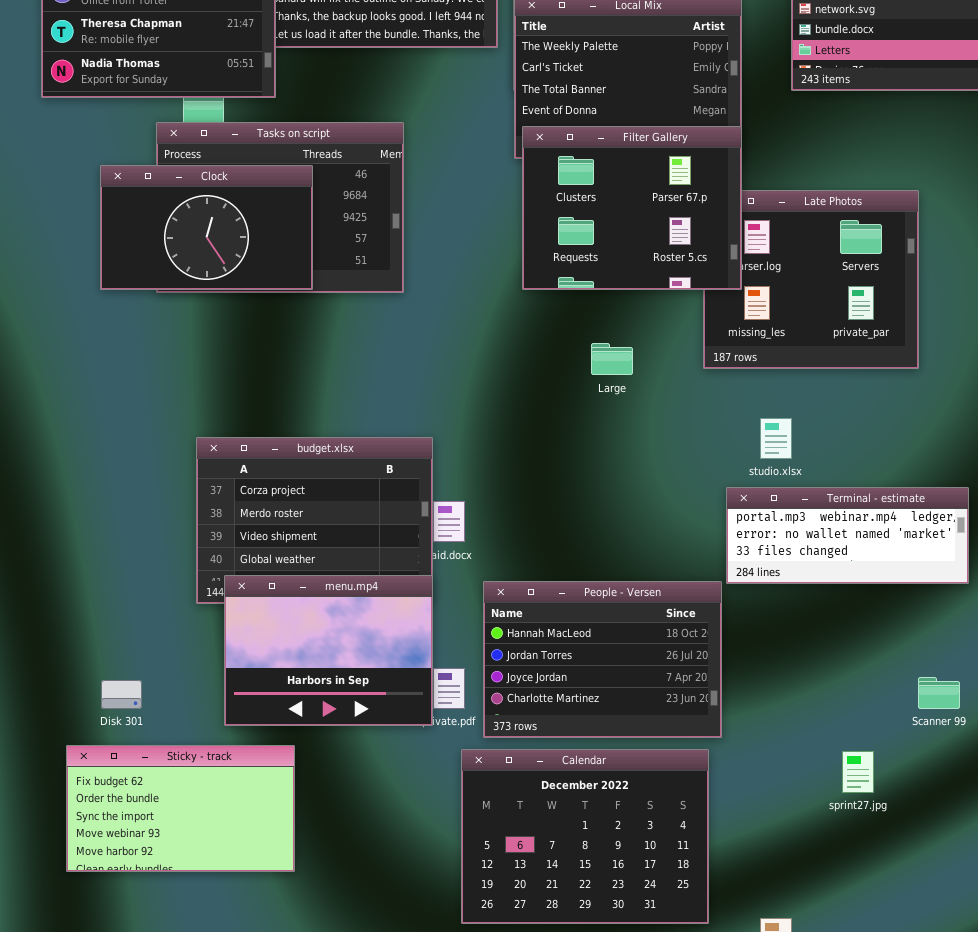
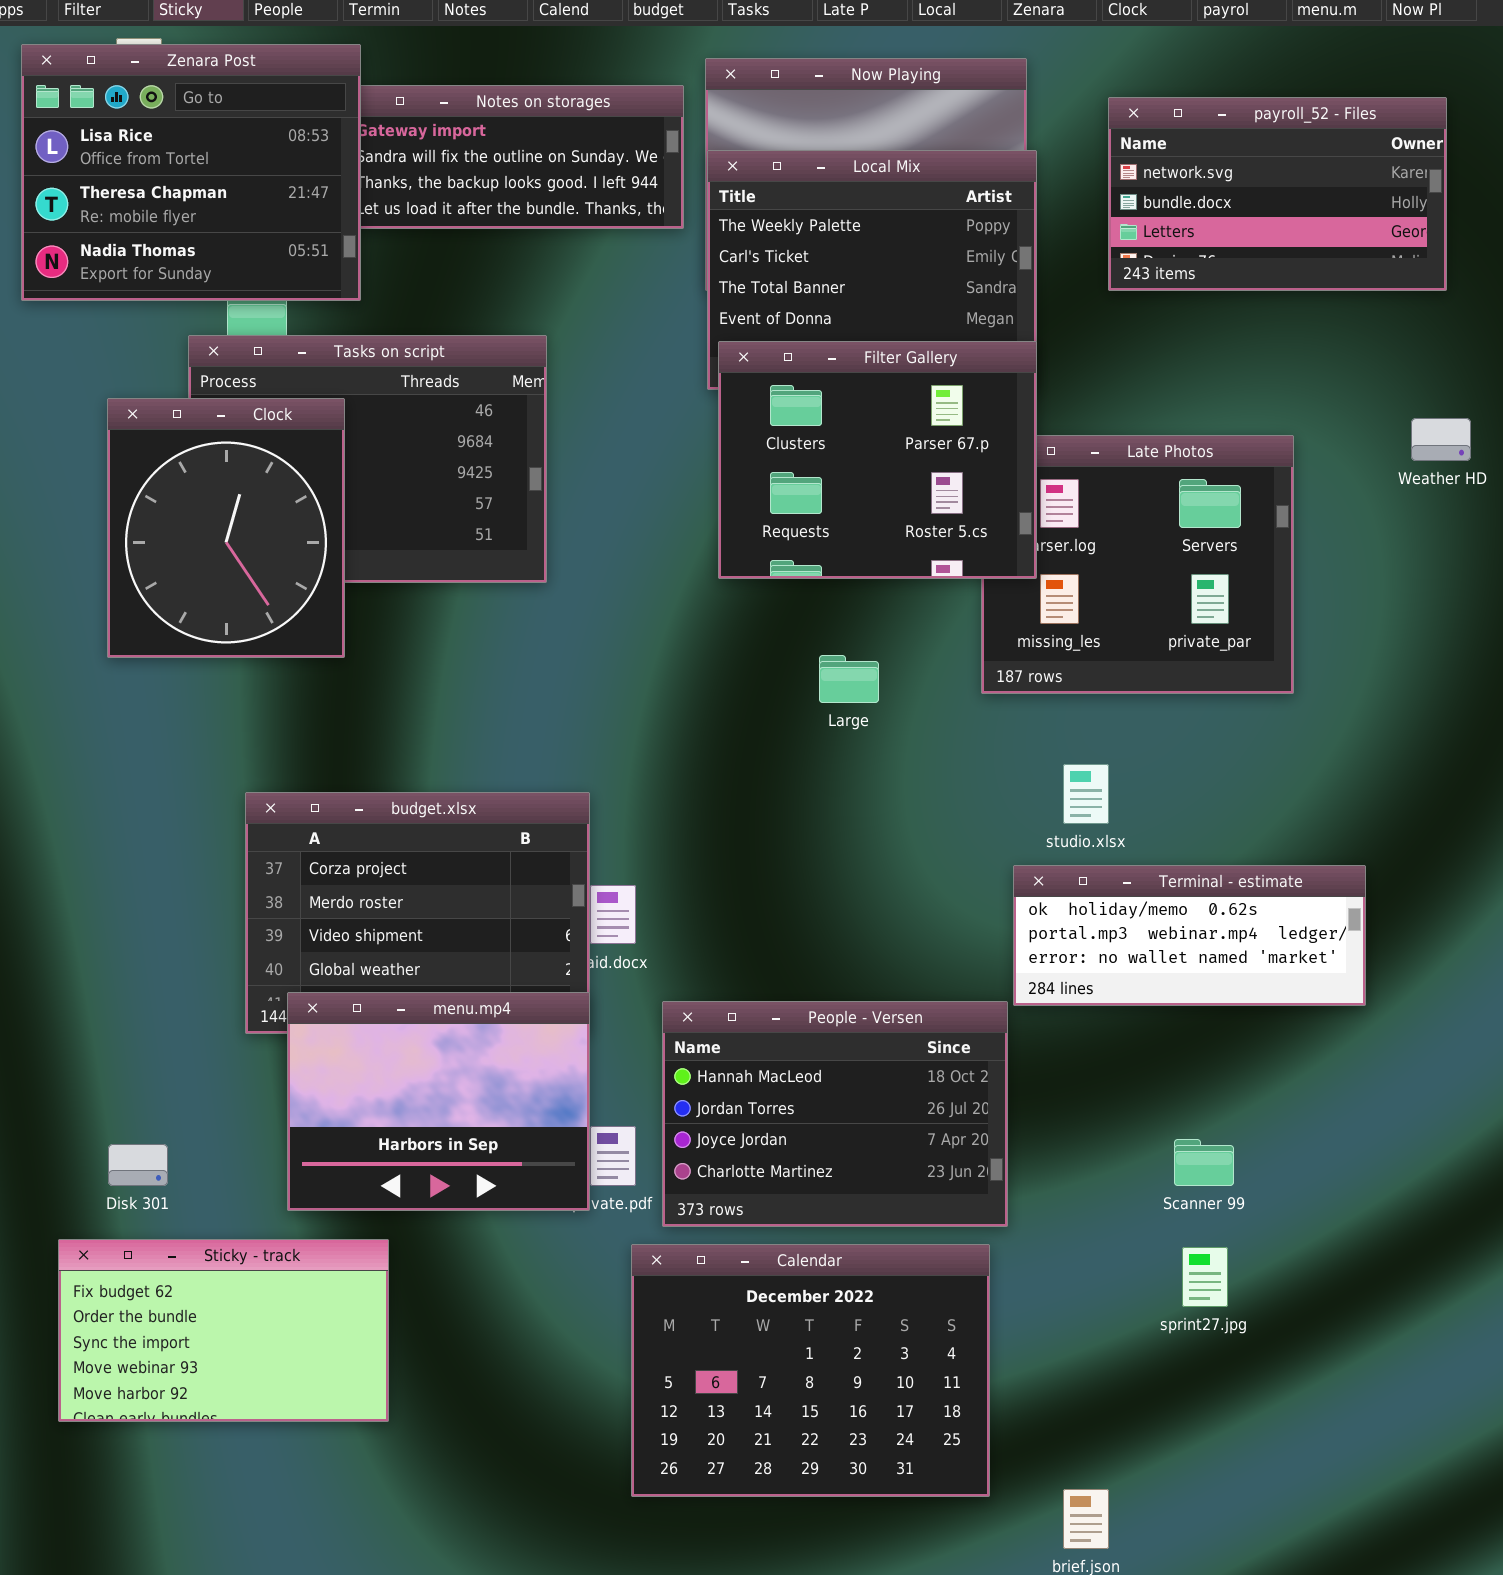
Clock: [100,165,313,290] -> [107,398,345,658], resized
Terminal - estimate: [726,487,969,584] -> [1013,865,1366,1006], scrolled up 1 row
Scanner 99: [918,677,960,709] -> [1174,1139,1234,1186], moved

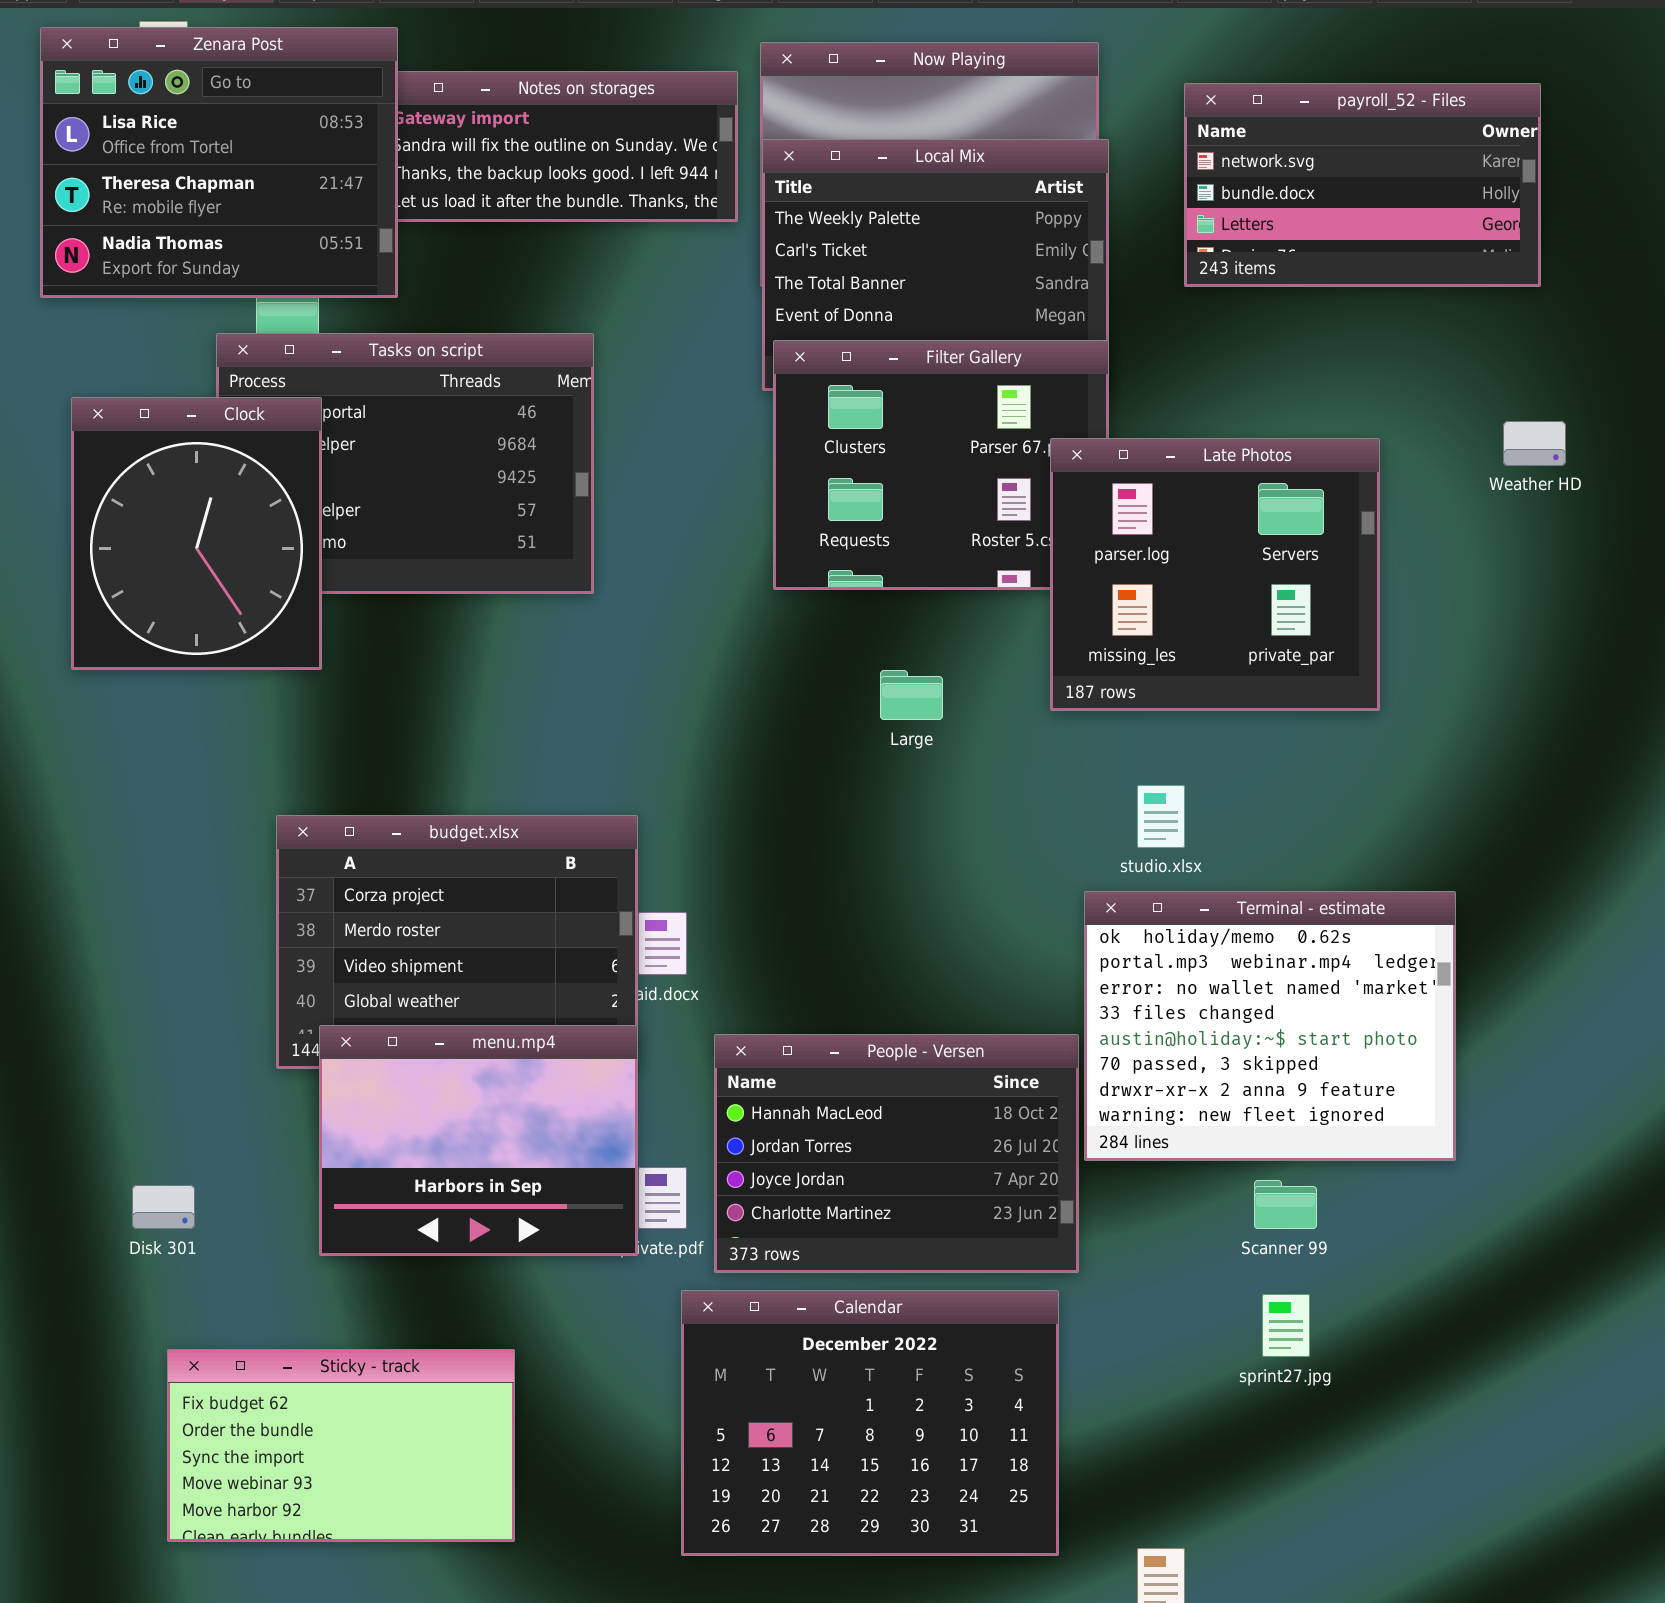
Clock: [107,398,345,658] -> [71,397,322,670], moved
Late Photos: [981,435,1294,694] -> [1050,438,1380,711], raised
Terminal - estimate: [1013,865,1366,1006] -> [1084,891,1456,1161], resized
Sticky - track: [58,1239,389,1422] -> [167,1349,515,1542], moved

